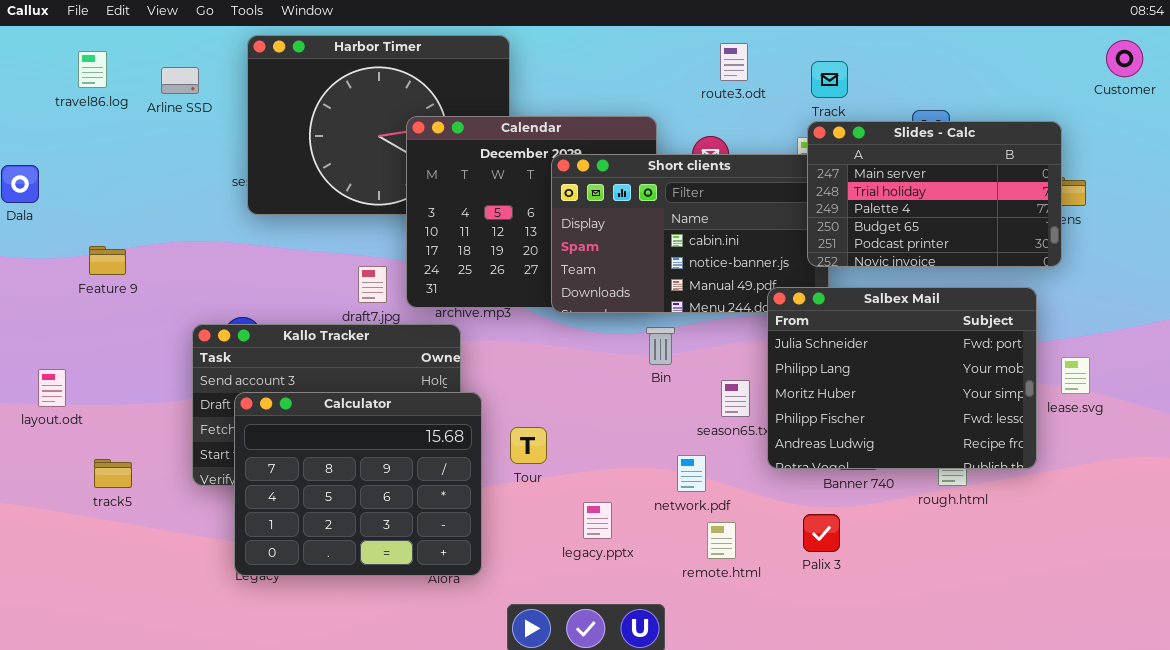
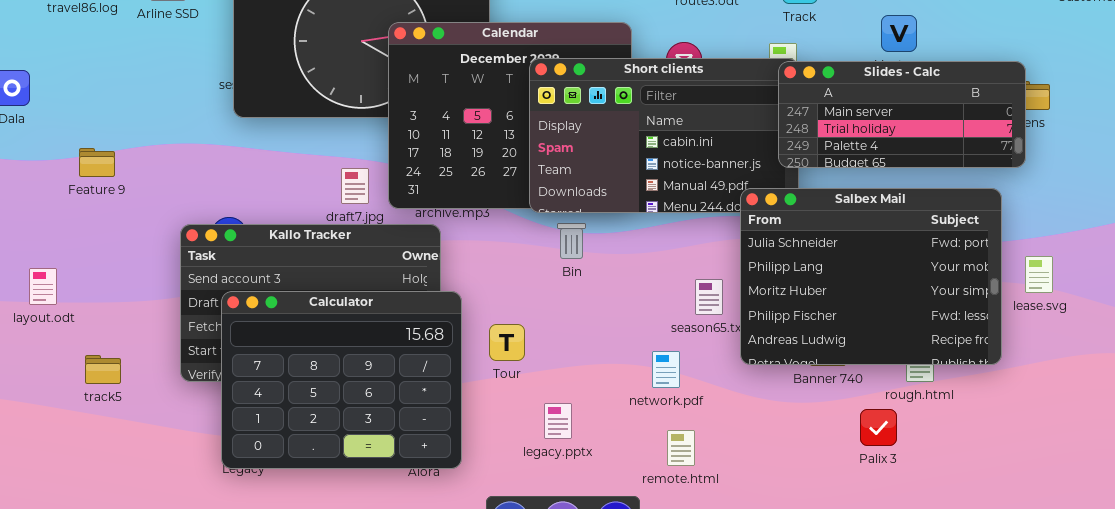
Slides - Calc: [807,121,1062,267] -> [778,61,1026,168], resized
Bin: [646,327,675,365] -> [557,223,586,259], moved
legacy.pptx: [583,502,612,539] -> [544,403,572,439], moved
Palix 3: [803,514,840,552] -> [860,409,897,446], moved
remote.html: [707,522,736,559] -> [667,430,695,466], moved

